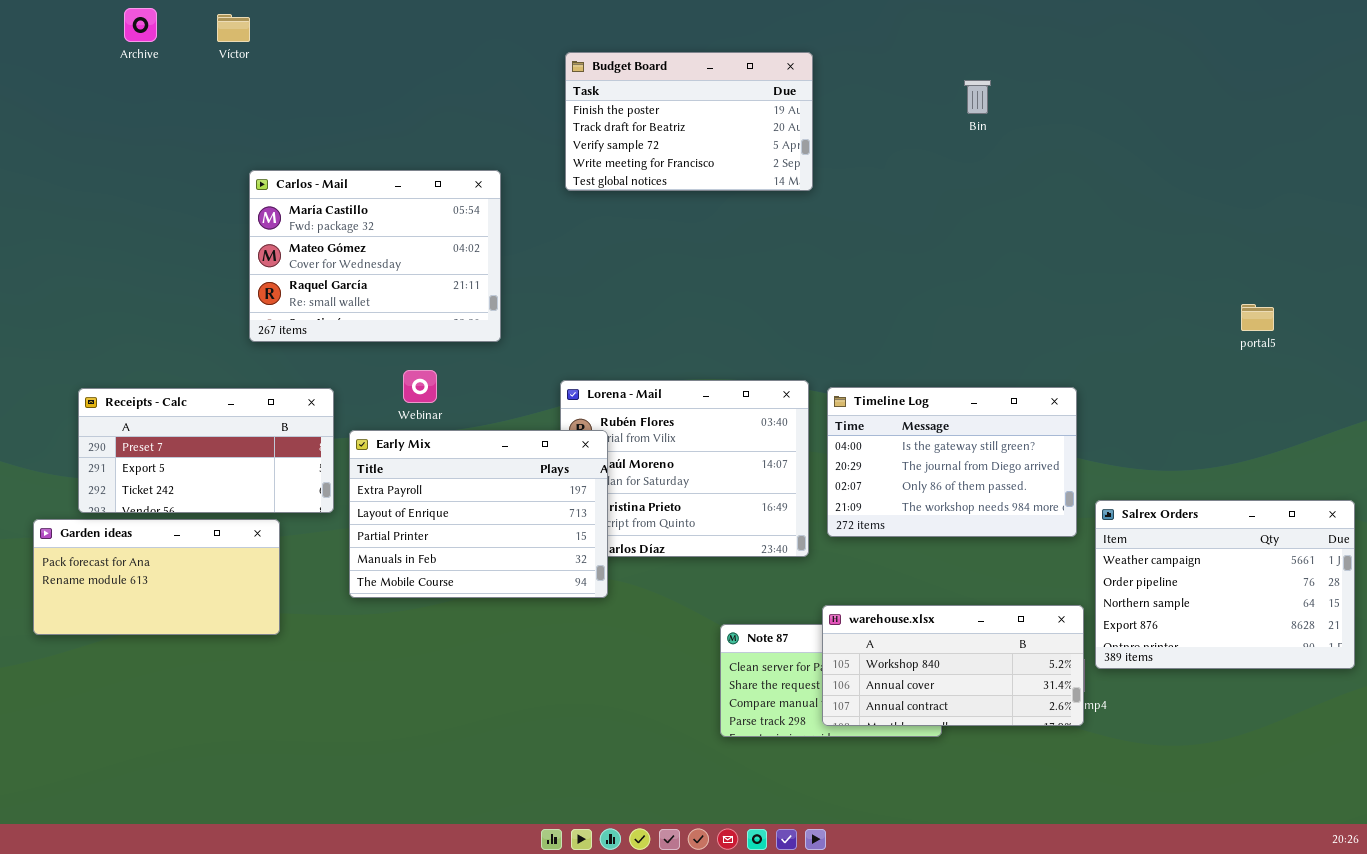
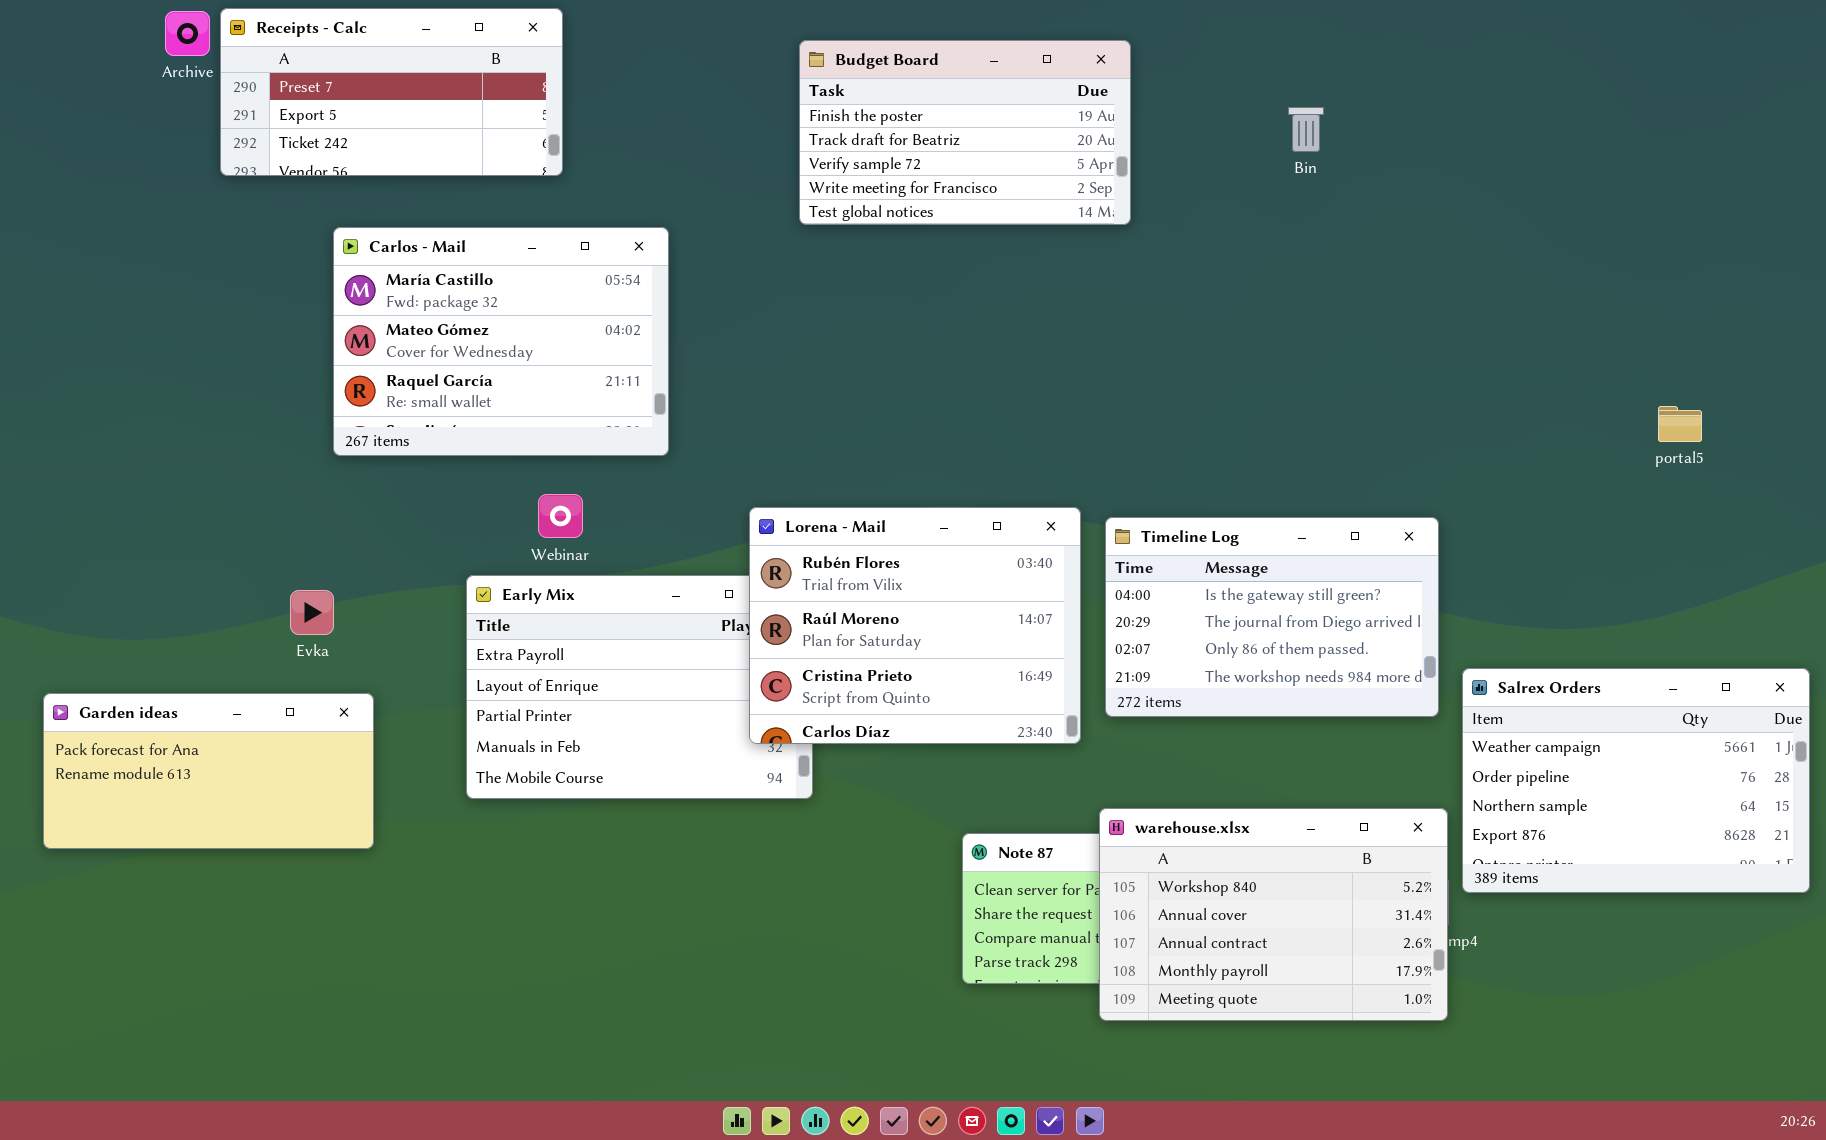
Budget Board: [565,52,813,191] -> [799,40,1131,225], moved
Lorena - Mail: [560,380,809,557] -> [749,507,1081,744], raised
Receipts - Calc: [78,388,334,513] -> [220,8,563,176], moved
warehouse.xlsx: [822,605,1084,726] -> [1099,808,1448,1021], resized

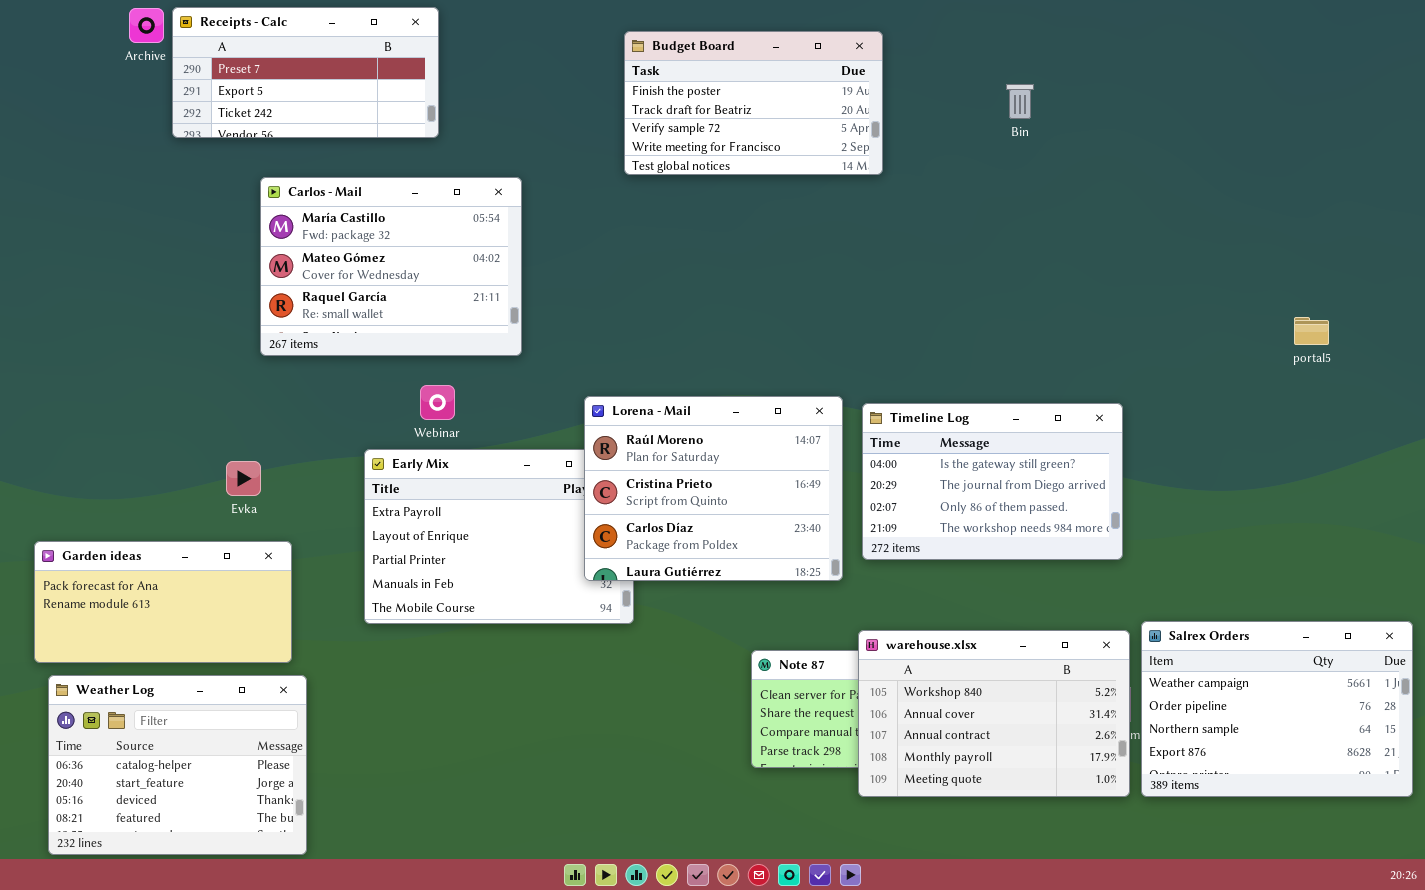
Lorena - Mail: [749,507,1081,744] -> [584,396,843,581], scrolled down 1 row
Salrex Orders: [1462,668,1810,893] -> [1141,621,1413,797], moved
Weather Log: none -> [48,675,307,855], opened

